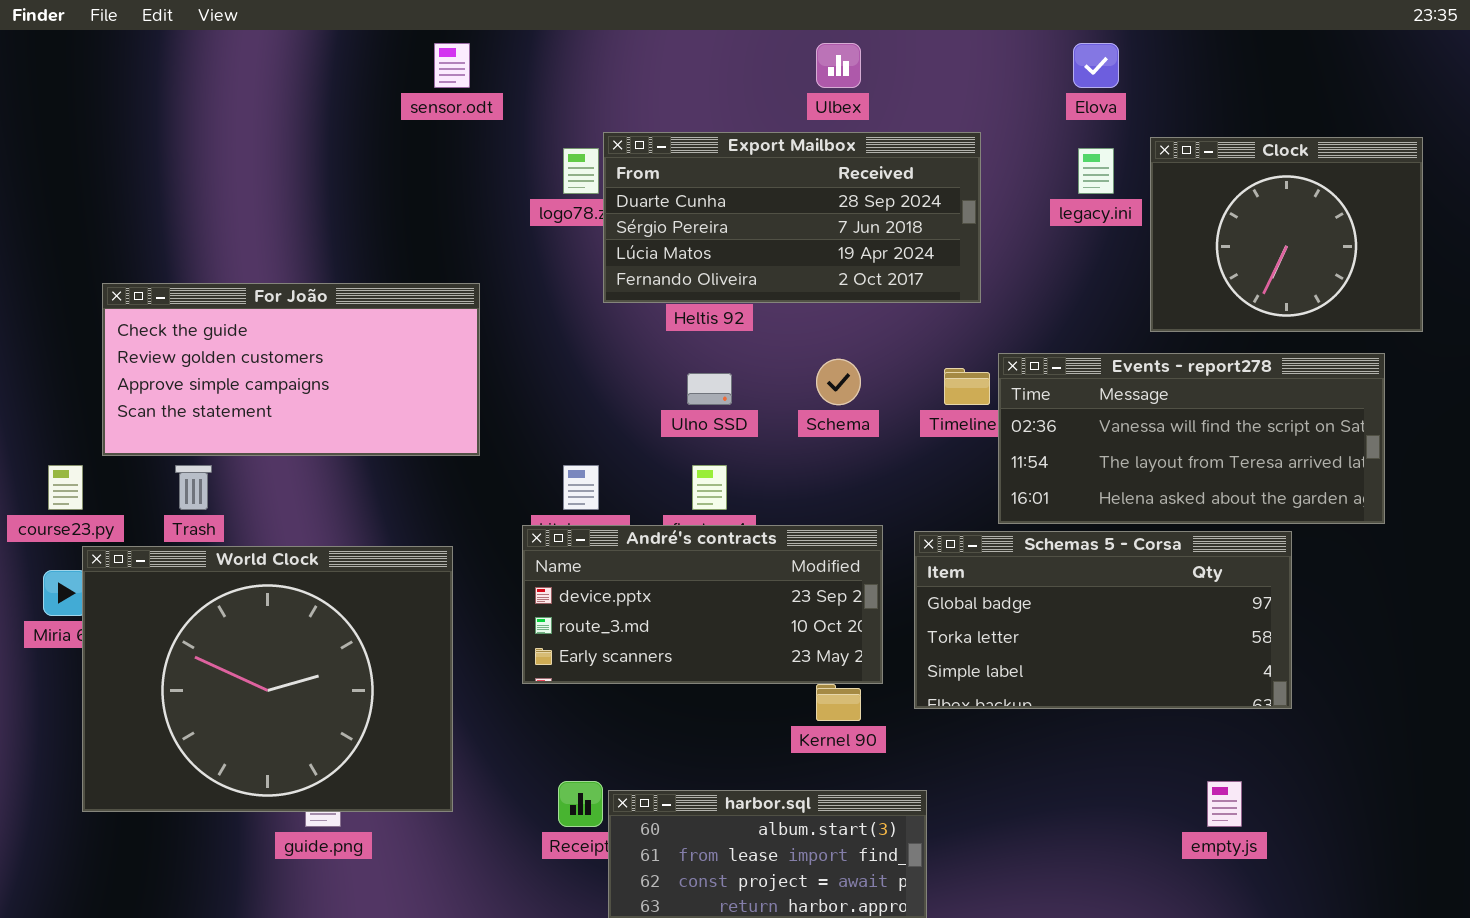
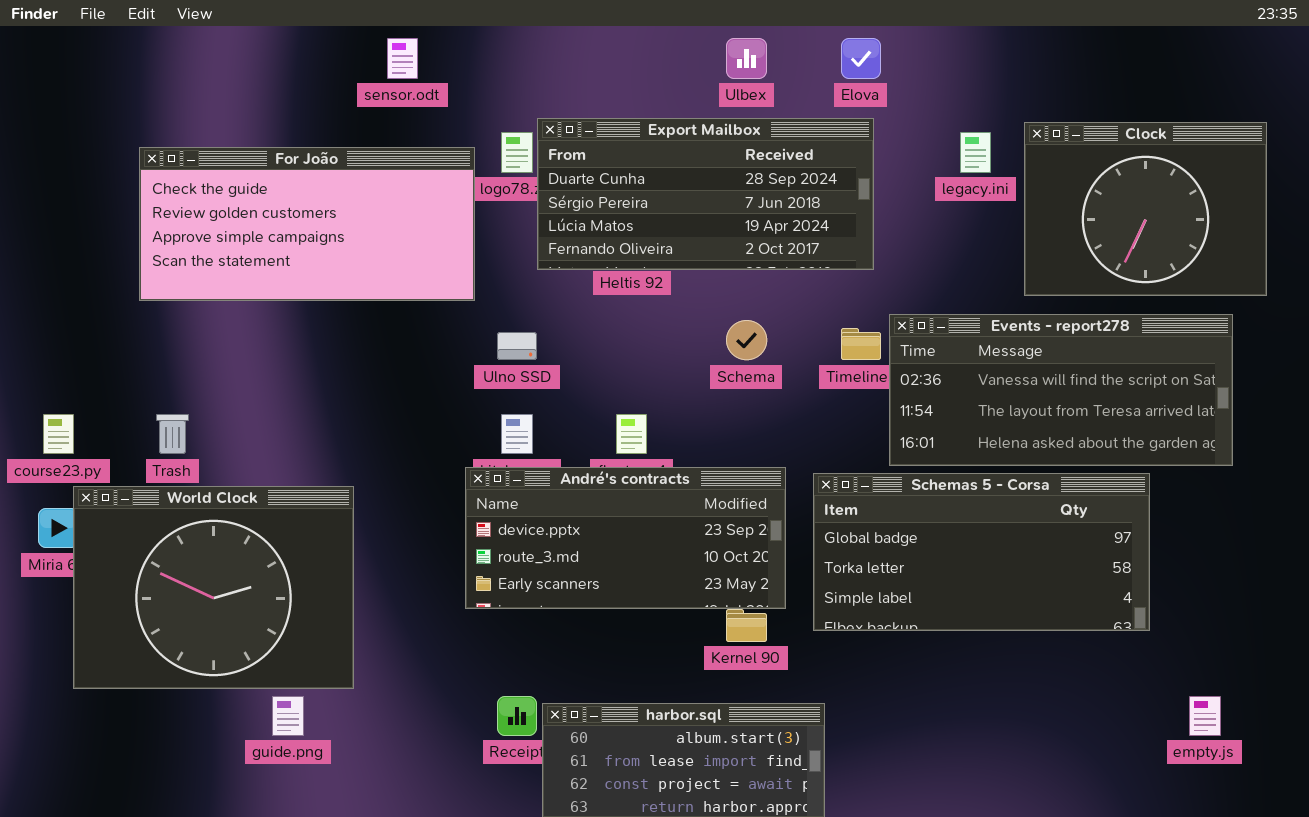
Elova: [1073,43,1119,88] -> [841,38,881,79], moved
For João: [102,283,480,456] -> [139,147,475,301], moved
Ulno SSD: [687,373,732,405] -> [497,332,537,360], moved
World Clock: [82,546,453,812] -> [73,486,354,689], resized
empty.js: [1207,781,1242,827] -> [1189,696,1221,736], moved

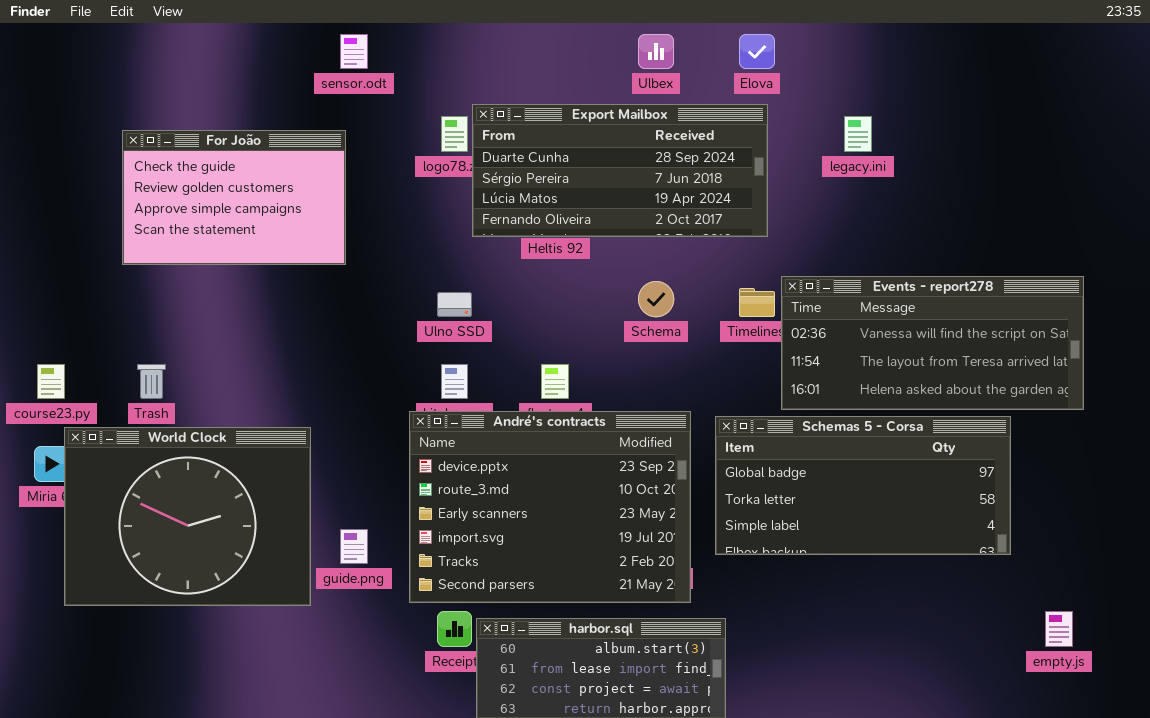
Clock: [1024,122,1267,296] -> none, closed
For João: [139,147,475,301] -> [122,130,346,265], resized
André's contracts: [465,467,786,609] -> [409,411,691,603], resized
guide.png: [272,696,304,736] -> [340,529,368,564], moved

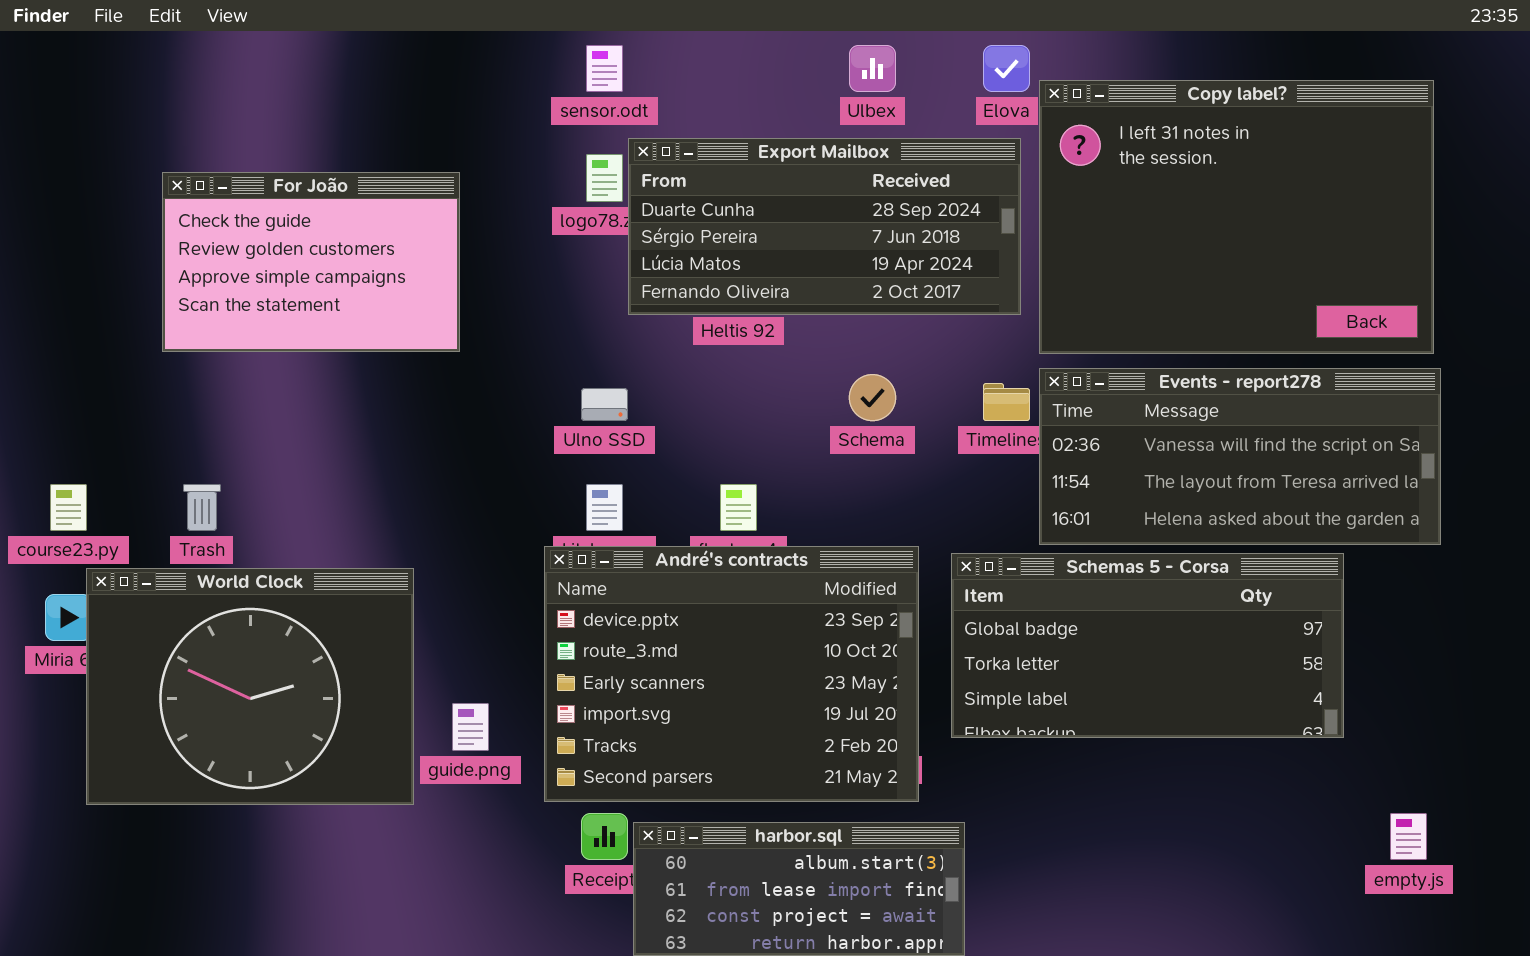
sensor.odt: [340,34,368,69] -> [586,45,623,92], moved
Copy label?: none -> [1039,80,1434,354], opened

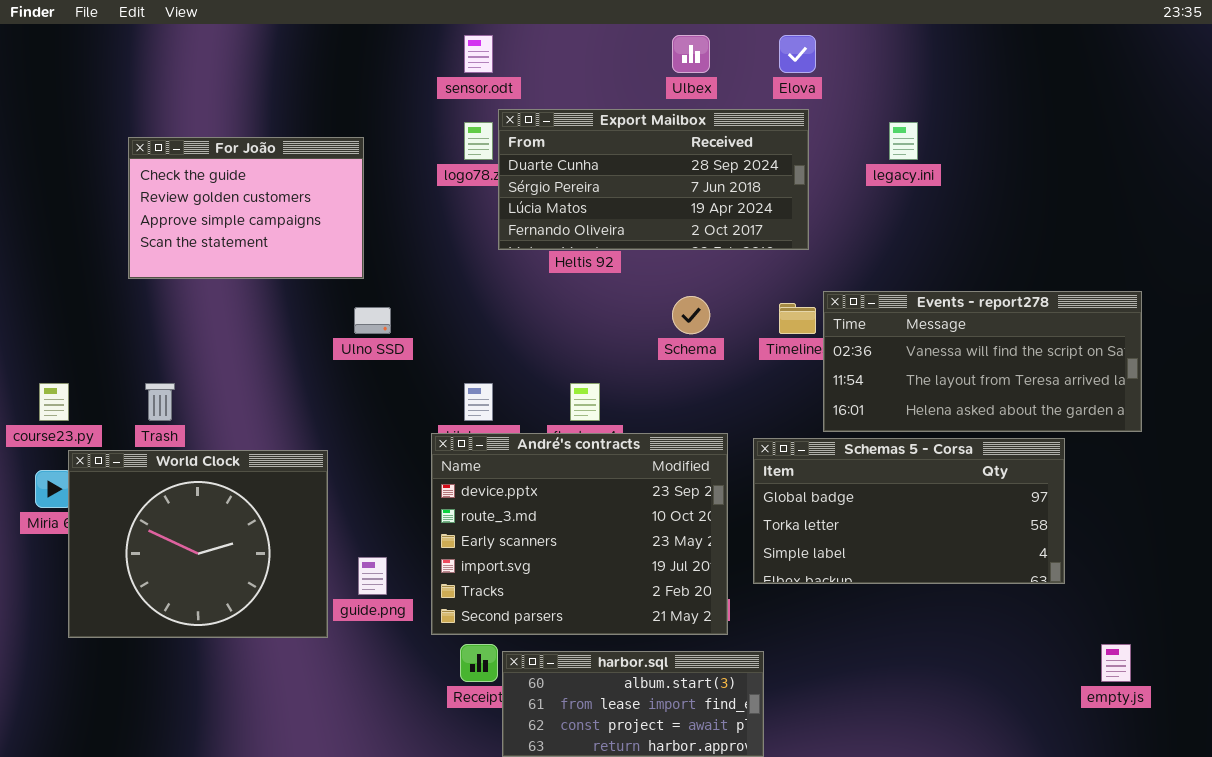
Copy label?: [1039,80,1434,354] -> none, closed
Ulno SSD: [581,388,628,421] -> [354,307,391,334], moved

